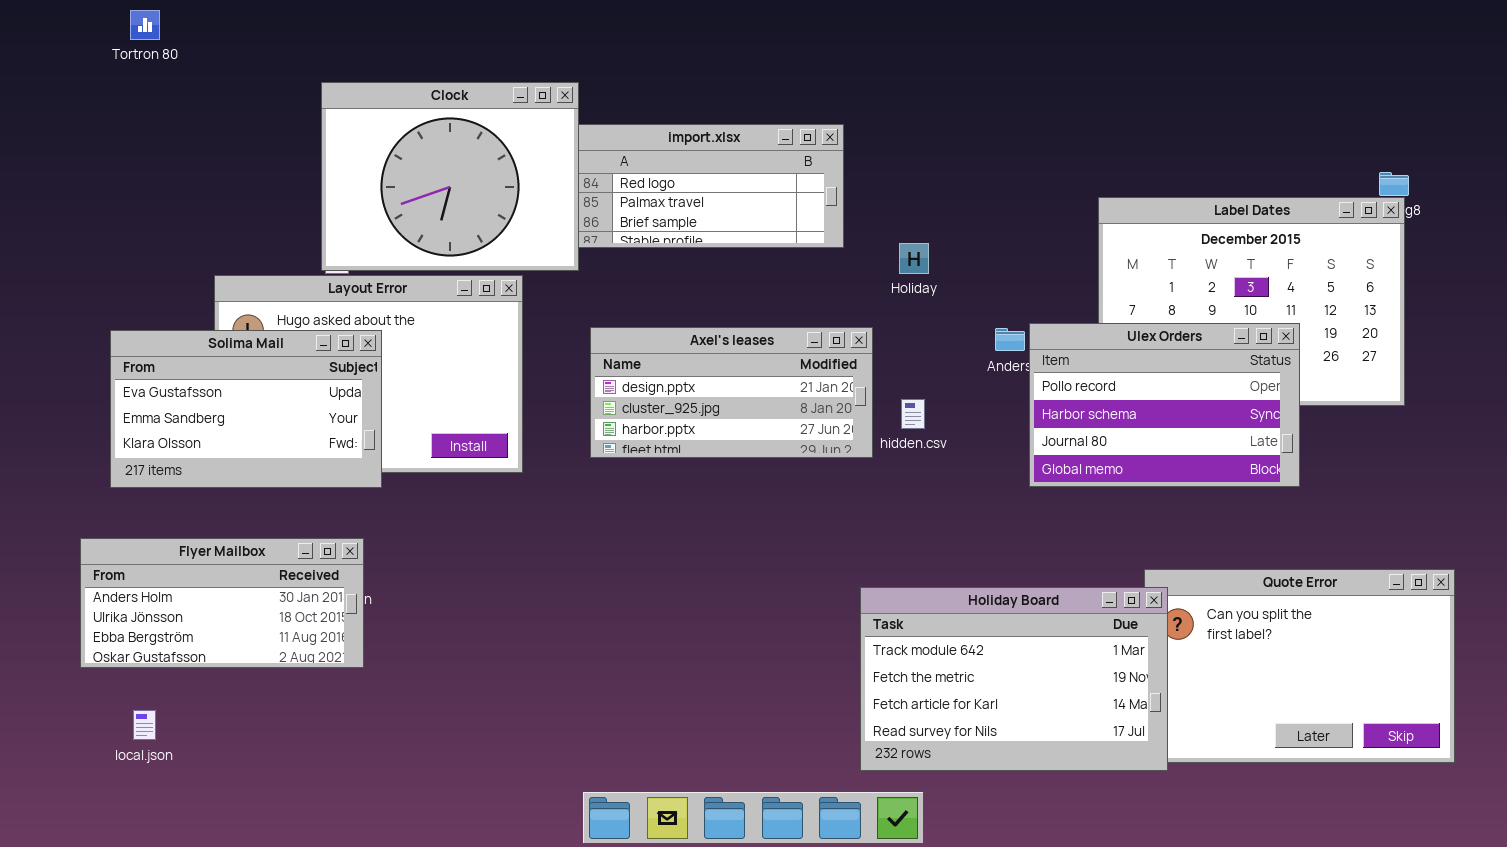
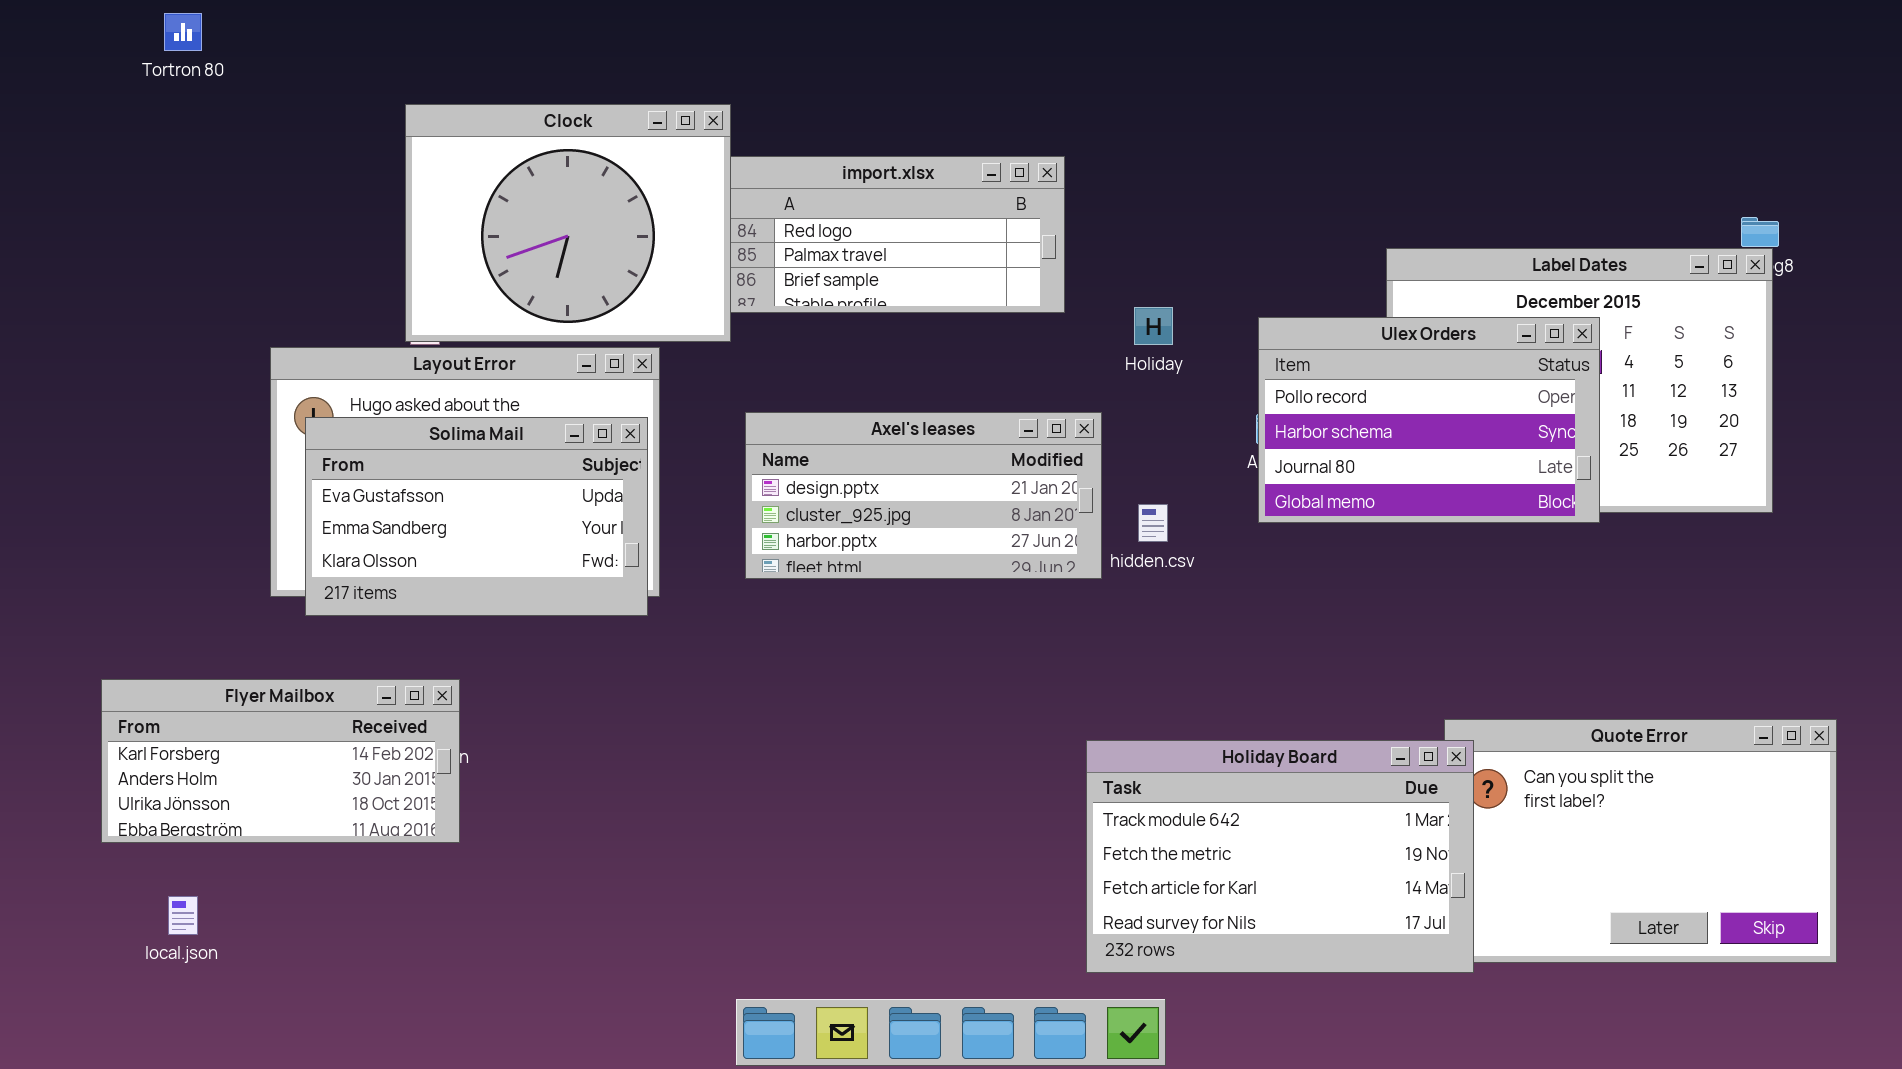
Ulex Orders: [1029,323,1300,487] -> [1258,317,1600,523], moved
Solima Mail: [110,330,382,488] -> [305,417,648,616], moved
Flyer Mailbox: [80,538,364,668] -> [101,679,460,843], scrolled up 1 row

